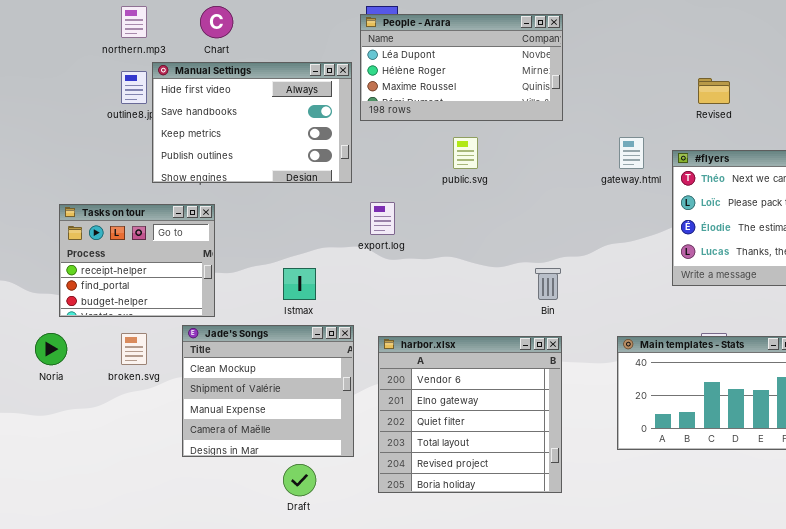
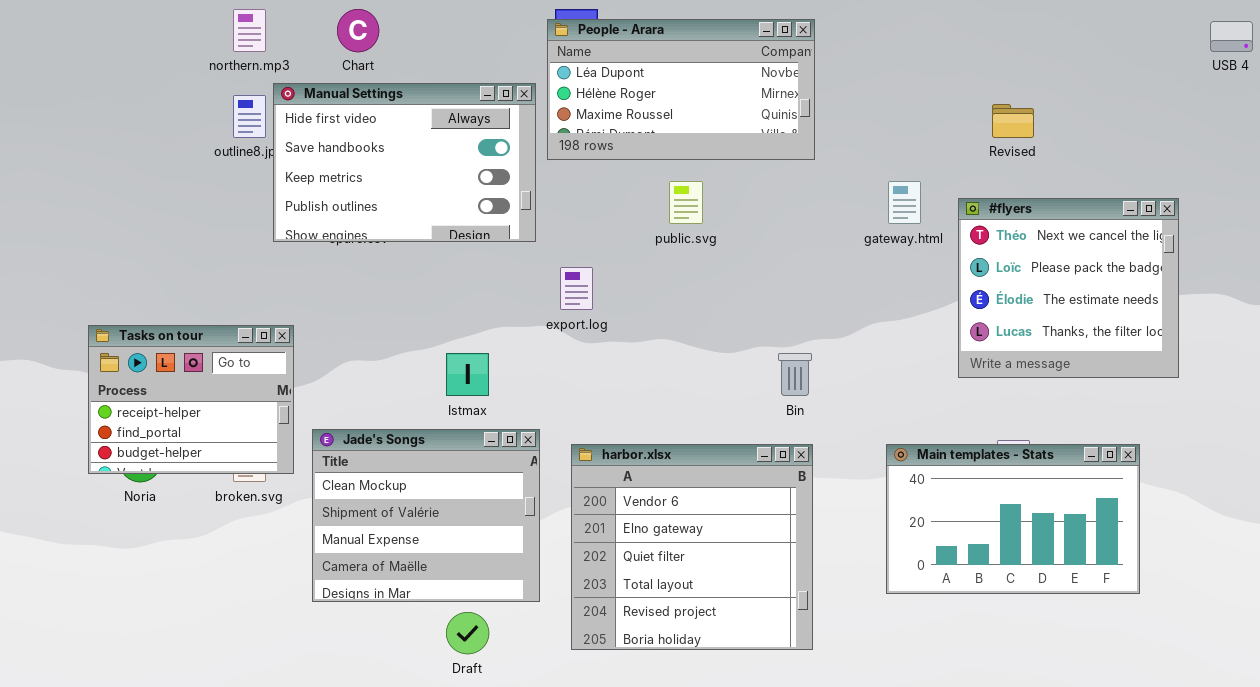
Tasks on tour: [59,204,215,317] -> [88,325,294,474], moved

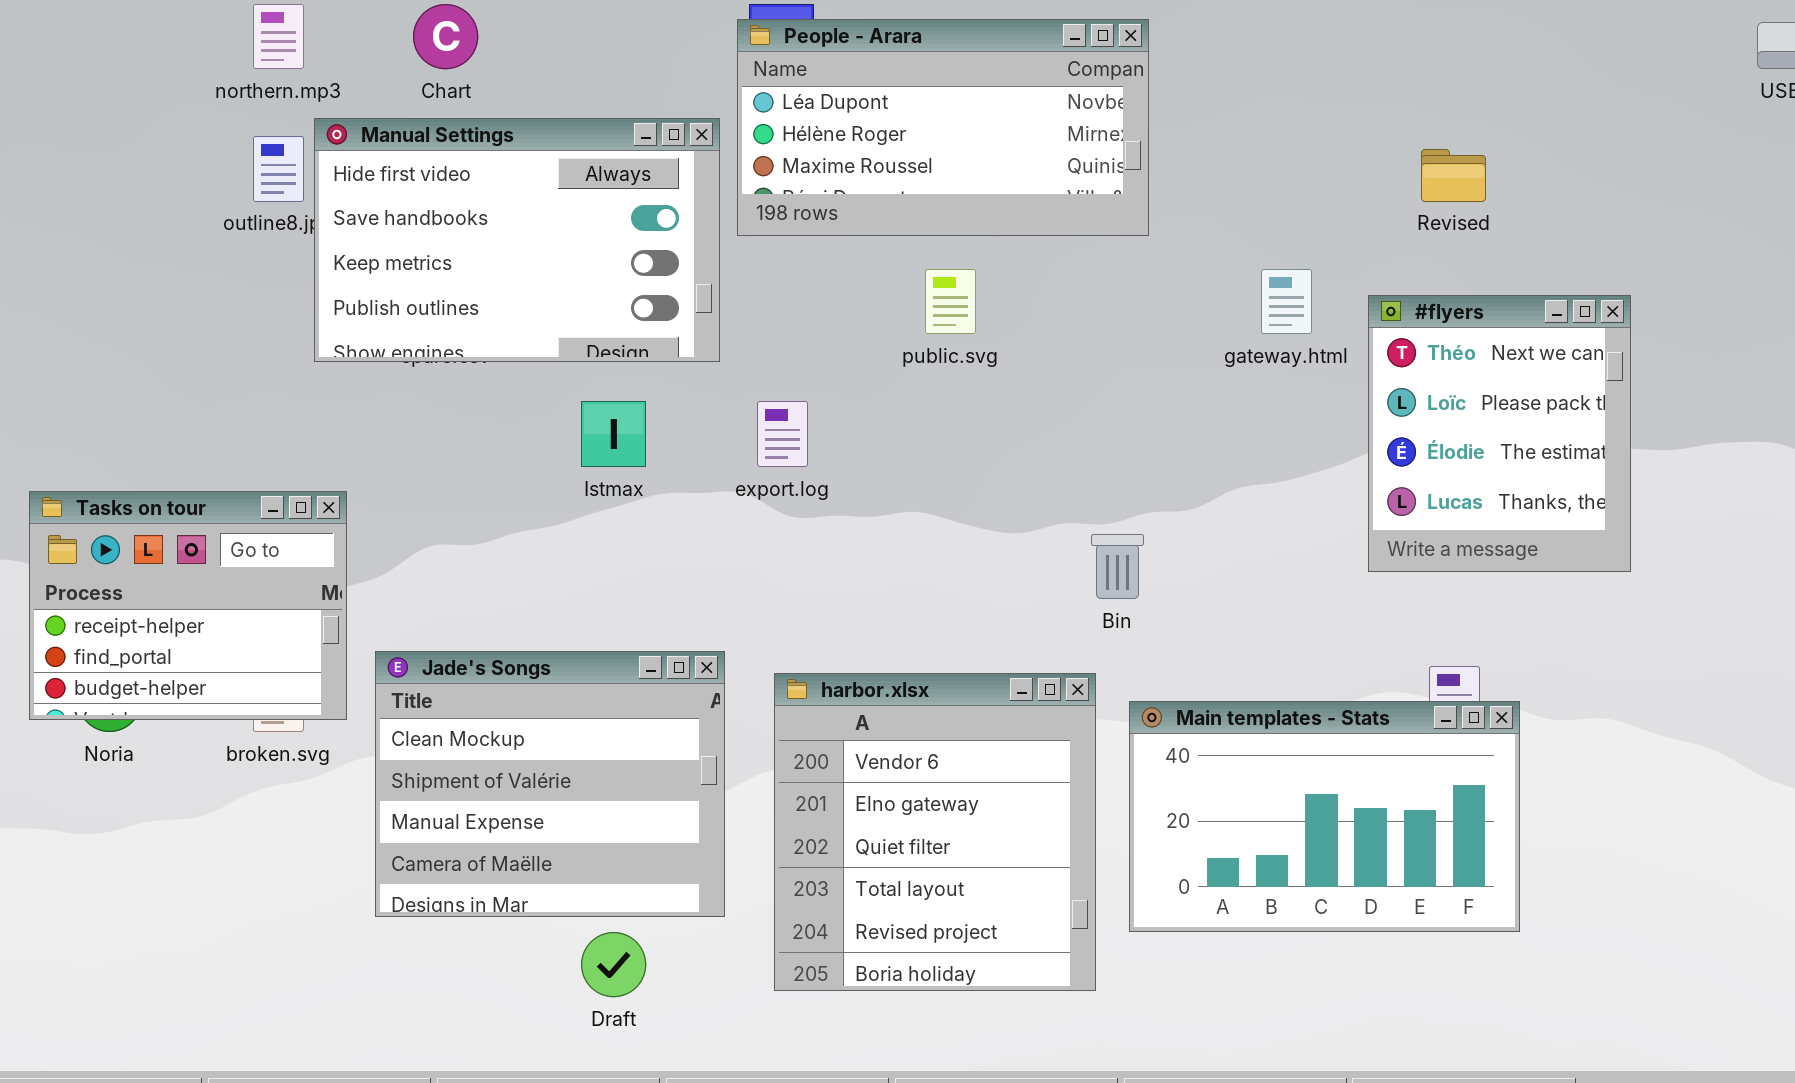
#flyers: [958,198,1179,378] -> [1368,295,1631,572], resized
Istmax: [446,353,489,396] -> [581,401,646,467], moved
harbor.xlsx: [571,444,813,650] -> [774,673,1096,991], resized
Main templates - Stats: [886,444,1140,594] -> [1129,701,1520,932], moved

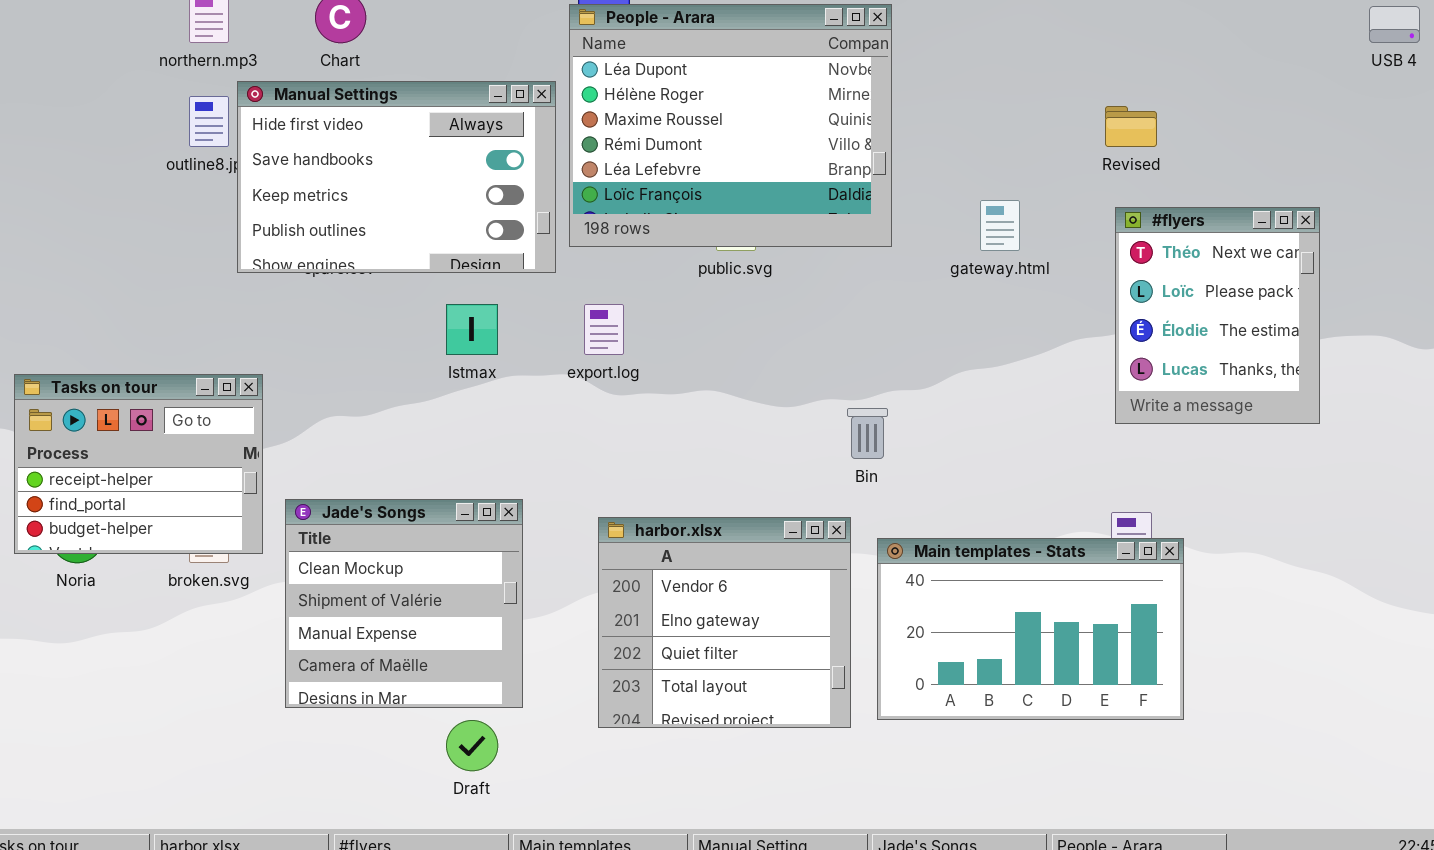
People - Arara: [737,19,1149,236] -> [569,4,892,247], resized
#flyers: [1368,295,1631,572] -> [1115,207,1320,424], moved
Jade's Songs: [375,651,725,917] -> [285,499,523,708], resized
harbor.xlsx: [774,673,1096,991] -> [598,517,851,728], resized

